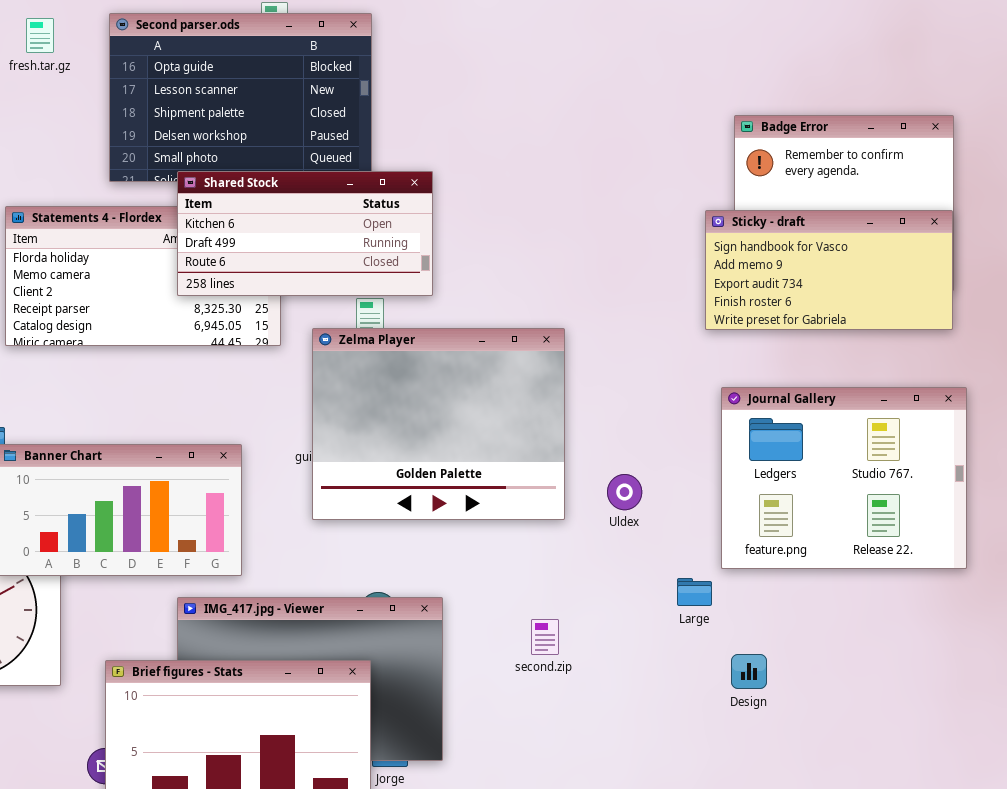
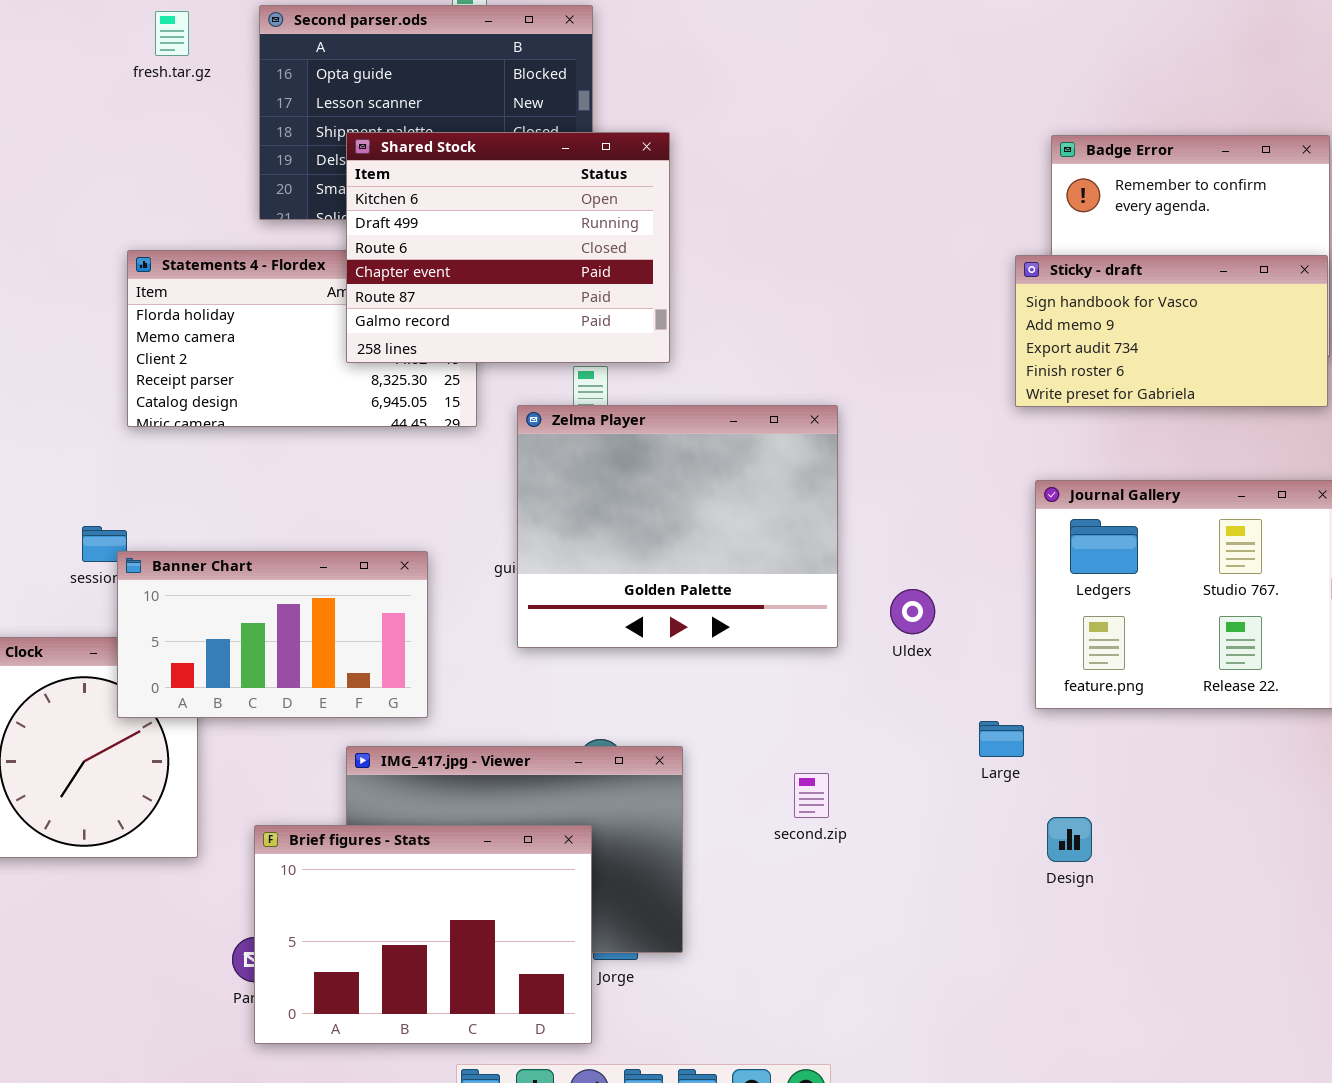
Shared Stock: [177,171,433,296] -> [346,132,670,363], resized

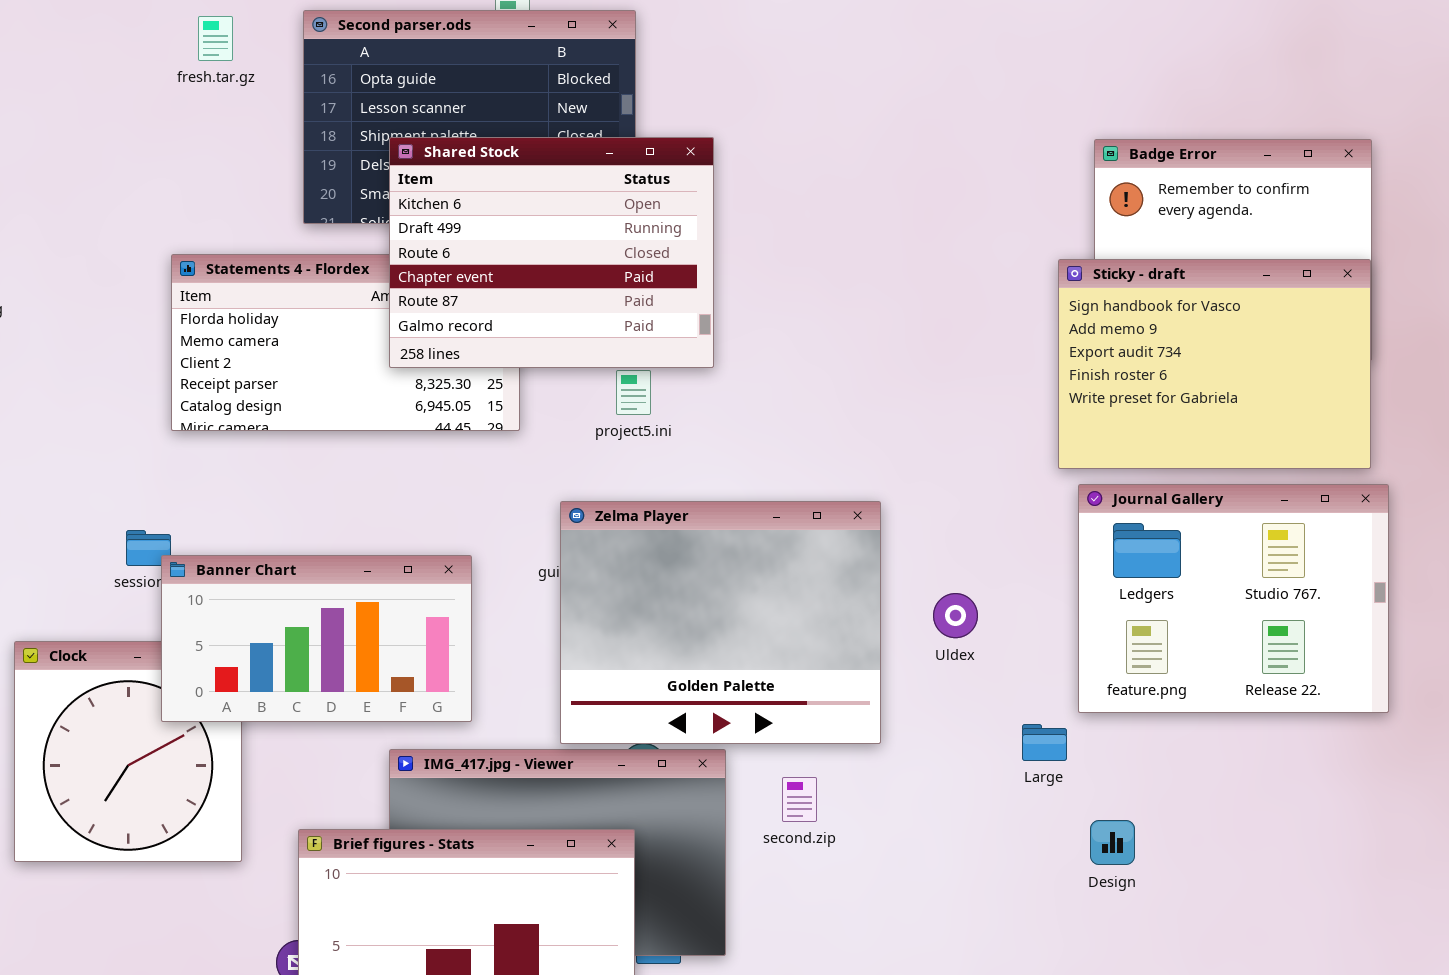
Sticky - draft: [1015,255,1328,407] -> [1058,259,1371,469], resized
Zelma Player: [517,405,838,648] -> [560,501,881,744], moved
second.zip: [794,773,829,818] -> [782,777,817,822], moved

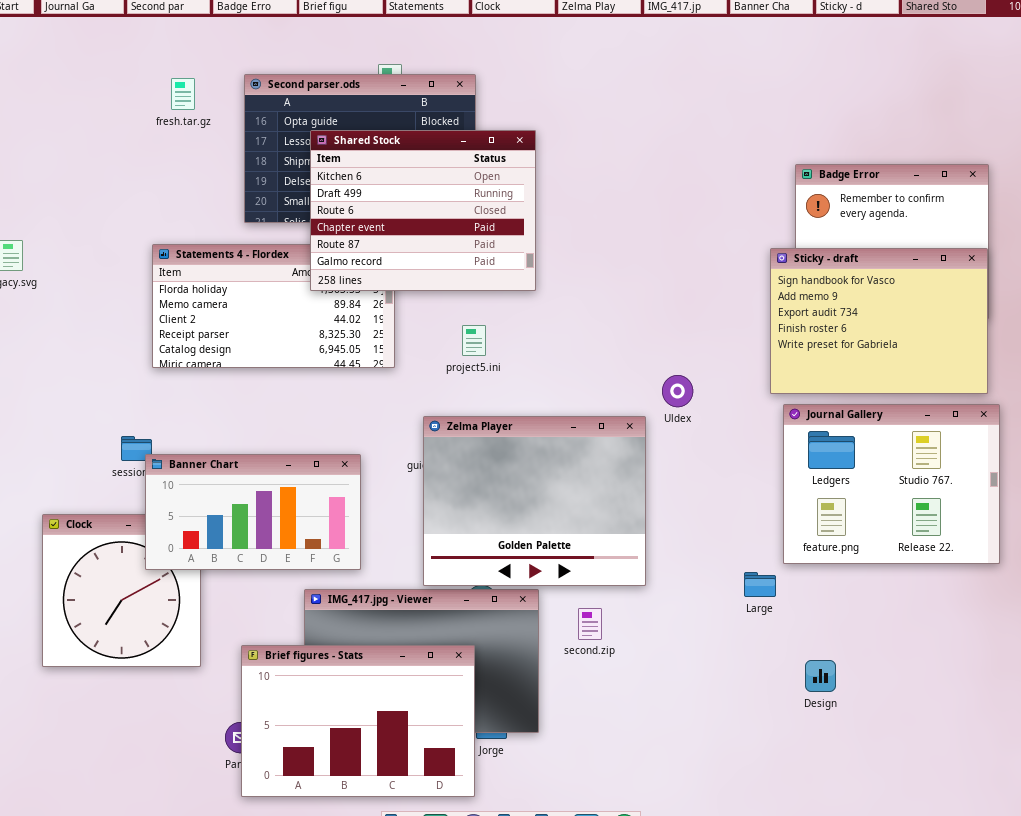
Shared Stock: [389,137,714,368] -> [310,130,536,291], moved
Uldex: [933,593,978,638] -> [662,375,693,407], moved
Design: [1090,820,1135,865] -> [805,660,836,692], moved

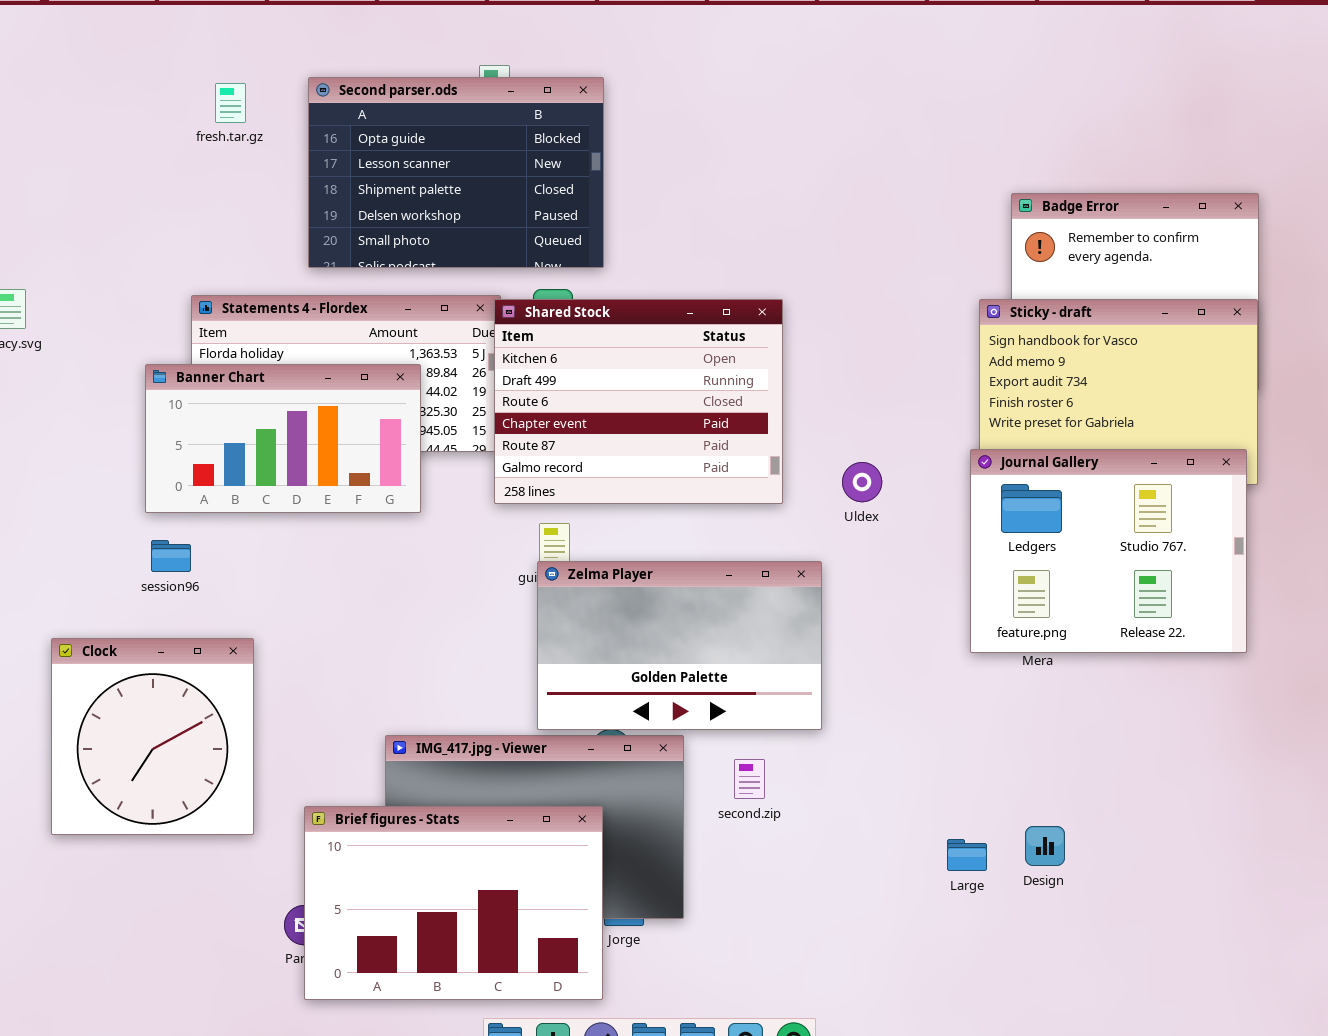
Shared Stock: [310,130,536,291] -> [494,299,783,504], moved
Journal Gallery: [783,404,1000,564] -> [970,449,1247,653], moved
Zelma Player: [423,416,646,586] -> [537,561,822,730], resized
Banner Chart: [145,454,361,570] -> [145,364,421,513], moved
Large: [744,572,776,597] -> [947,839,987,871], moved

